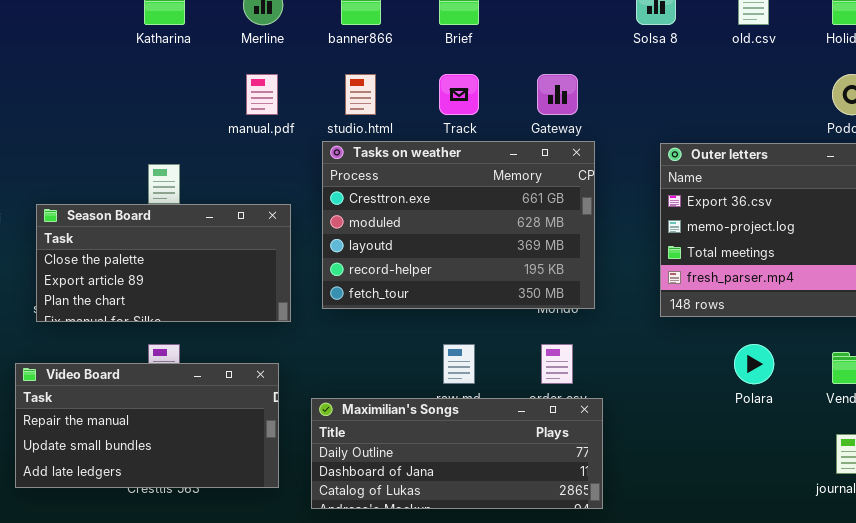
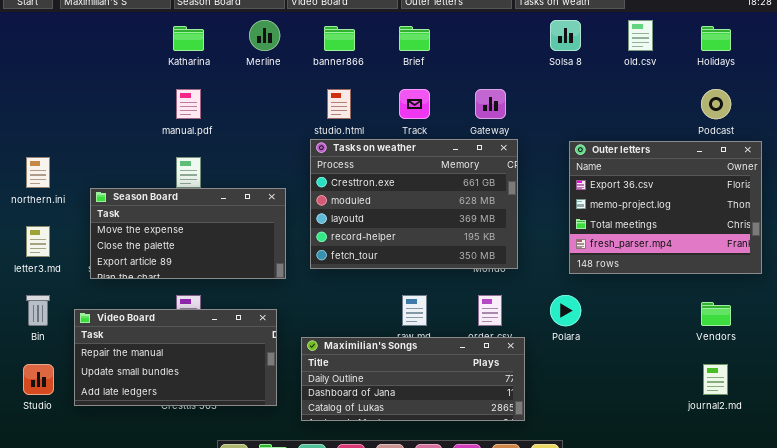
manual.pdf: [246,74,278,115] -> [176,89,201,119], moved
Season Board: [36,204,291,322] -> [90,188,286,279], scrolled up 1 row
Polara: [734,344,774,384] -> [550,295,581,326], moved

